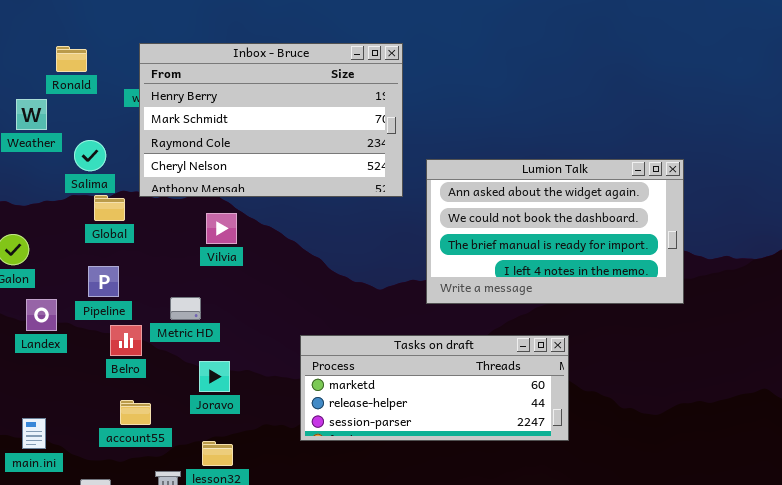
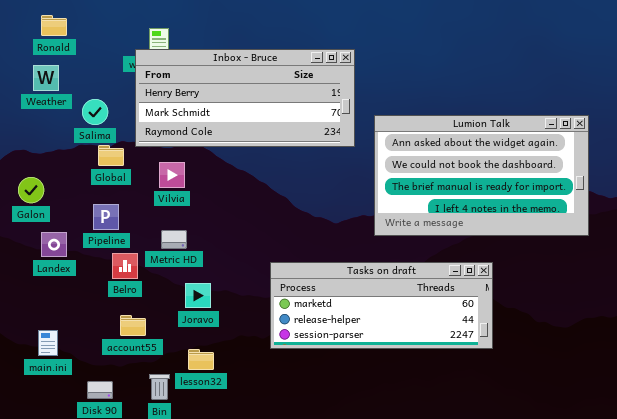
Inbox - Bruce: [139,43,403,197] -> [135,49,355,147], resized
Ronald: [56,46,87,72] -> [41,15,67,36], moved
Vilvia: [206,213,237,244] -> [159,162,185,188], moved

